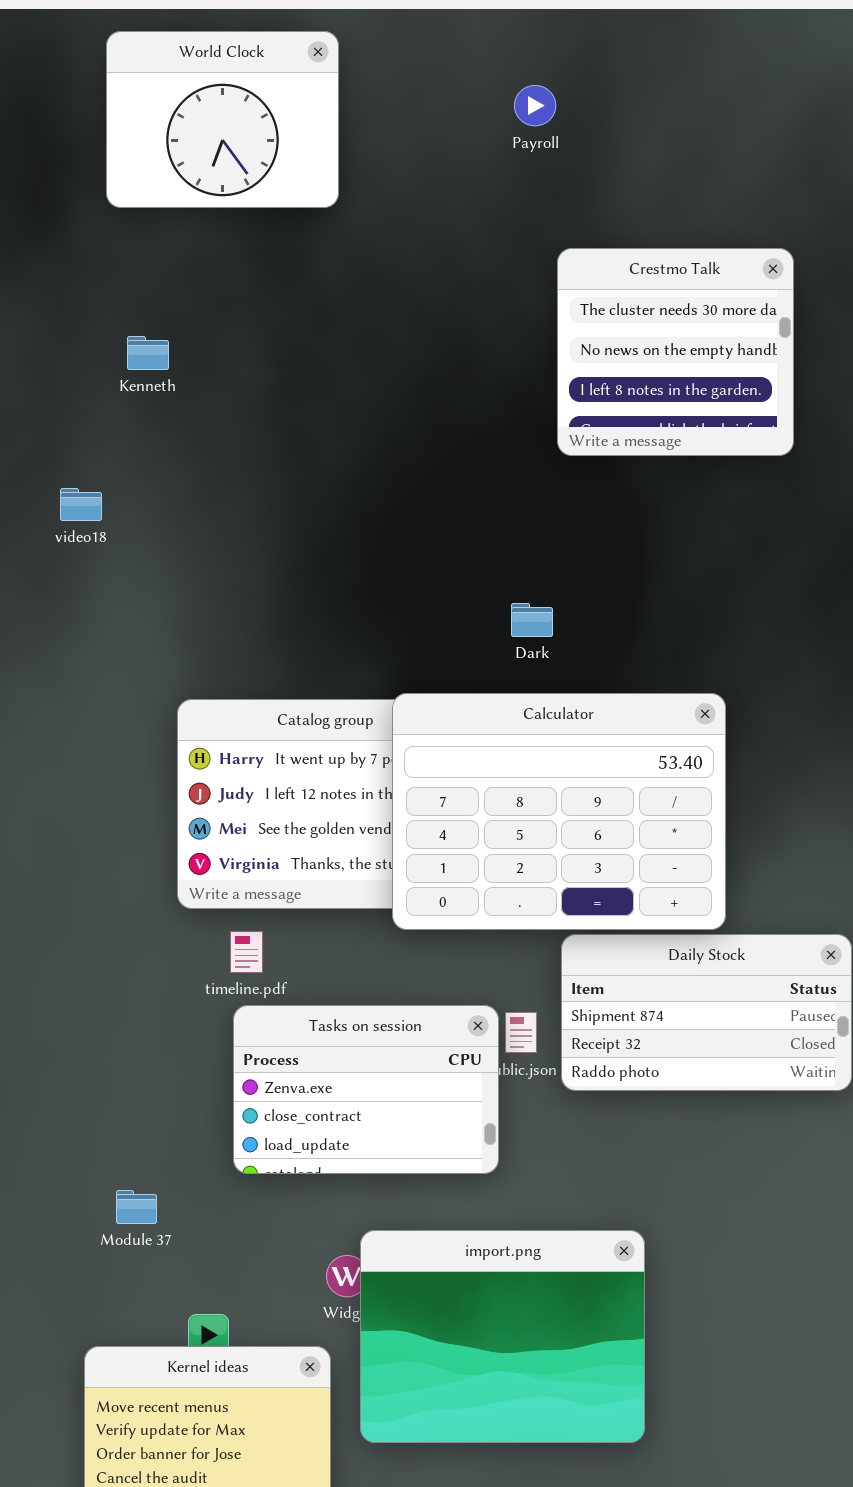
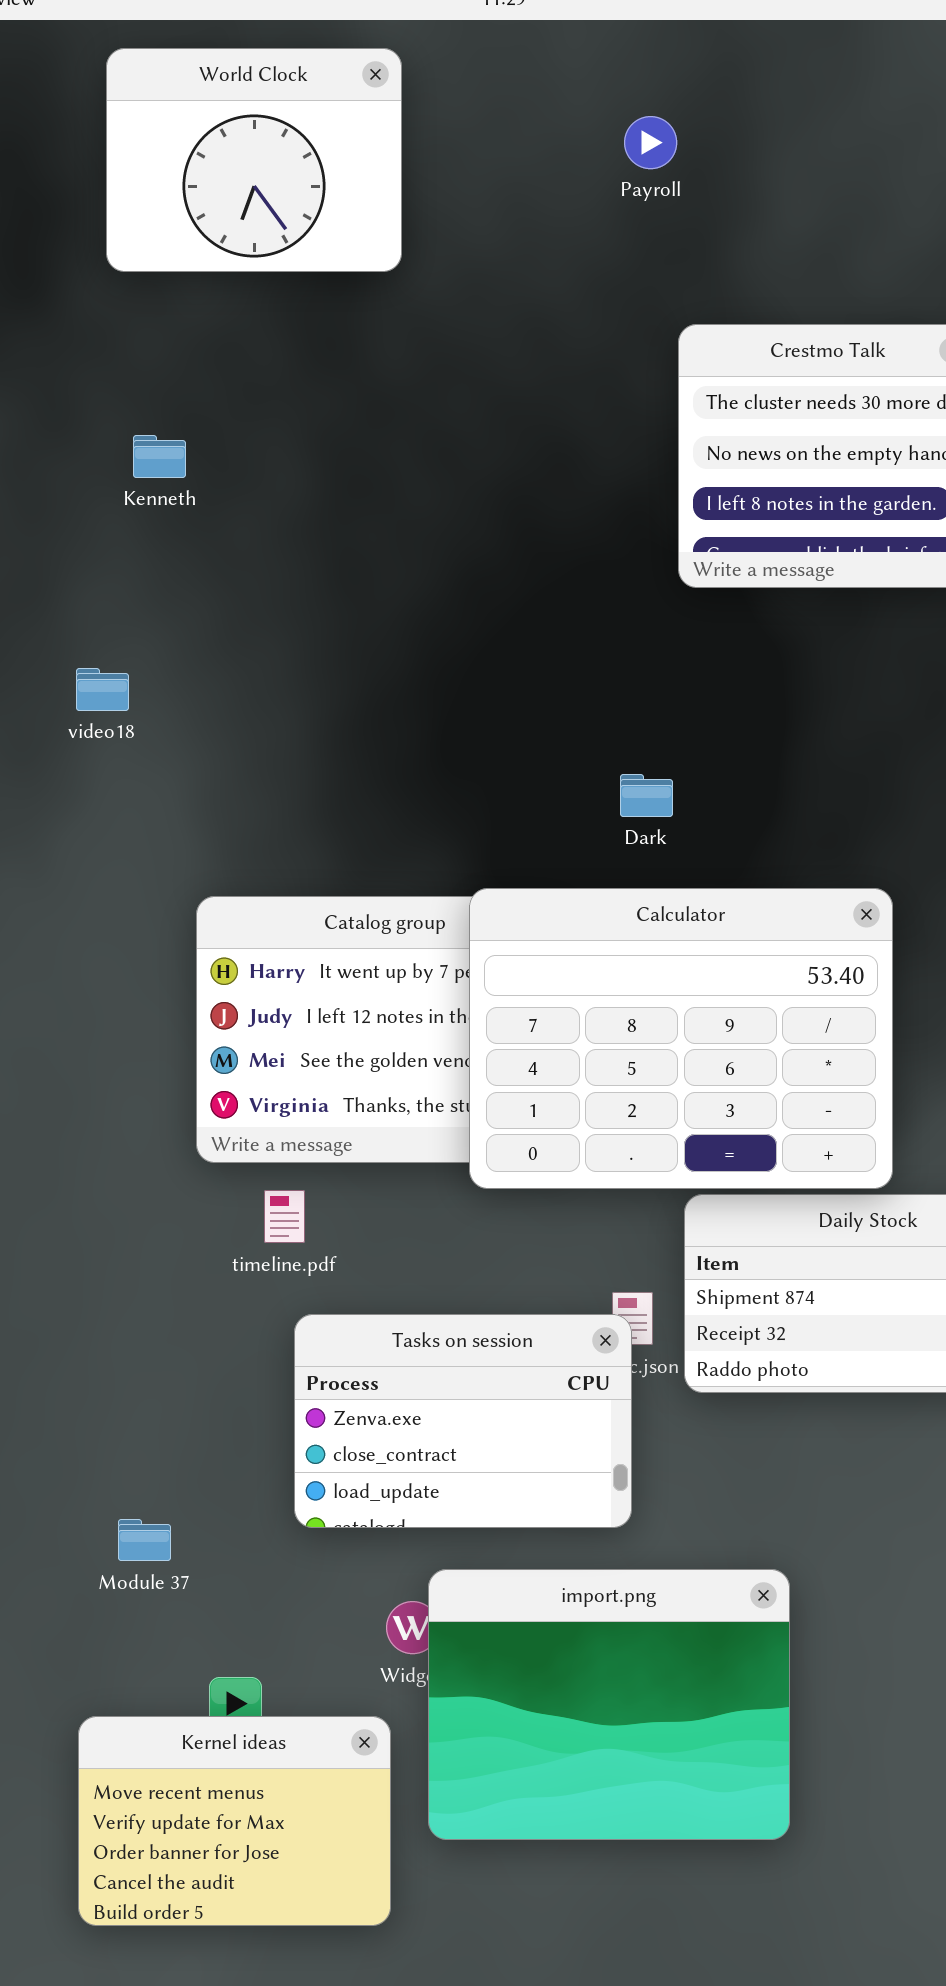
video18: [60,488,102,521] -> [76,668,129,711], moved
Tasks on session: [233,1005,499,1174] -> [294,1314,632,1528], moved

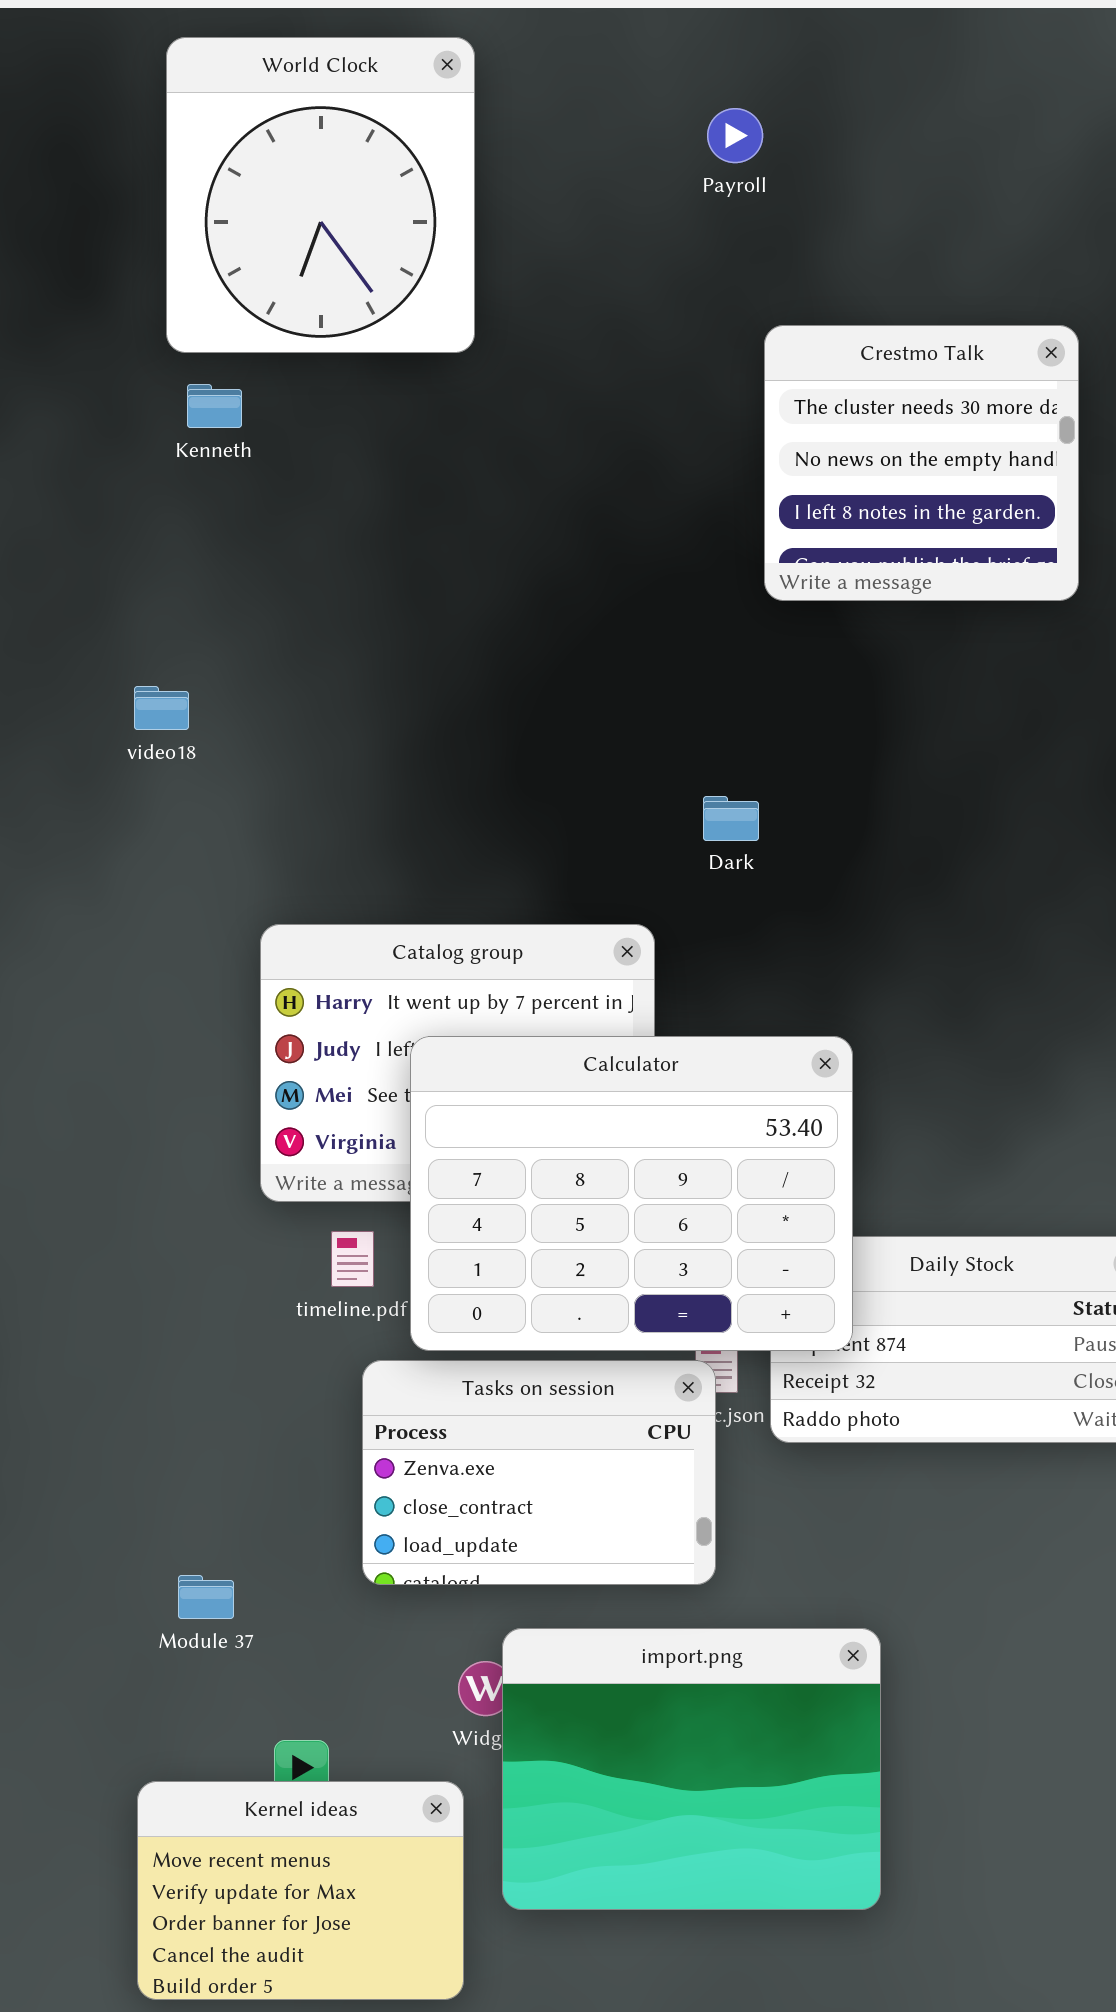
World Clock: [106,48,402,272] -> [166,37,475,353], resized
Kenneth: [133,435,186,478] -> [187,384,242,428], moved
Calculator: [469,888,893,1189] -> [410,1036,853,1351], moved

